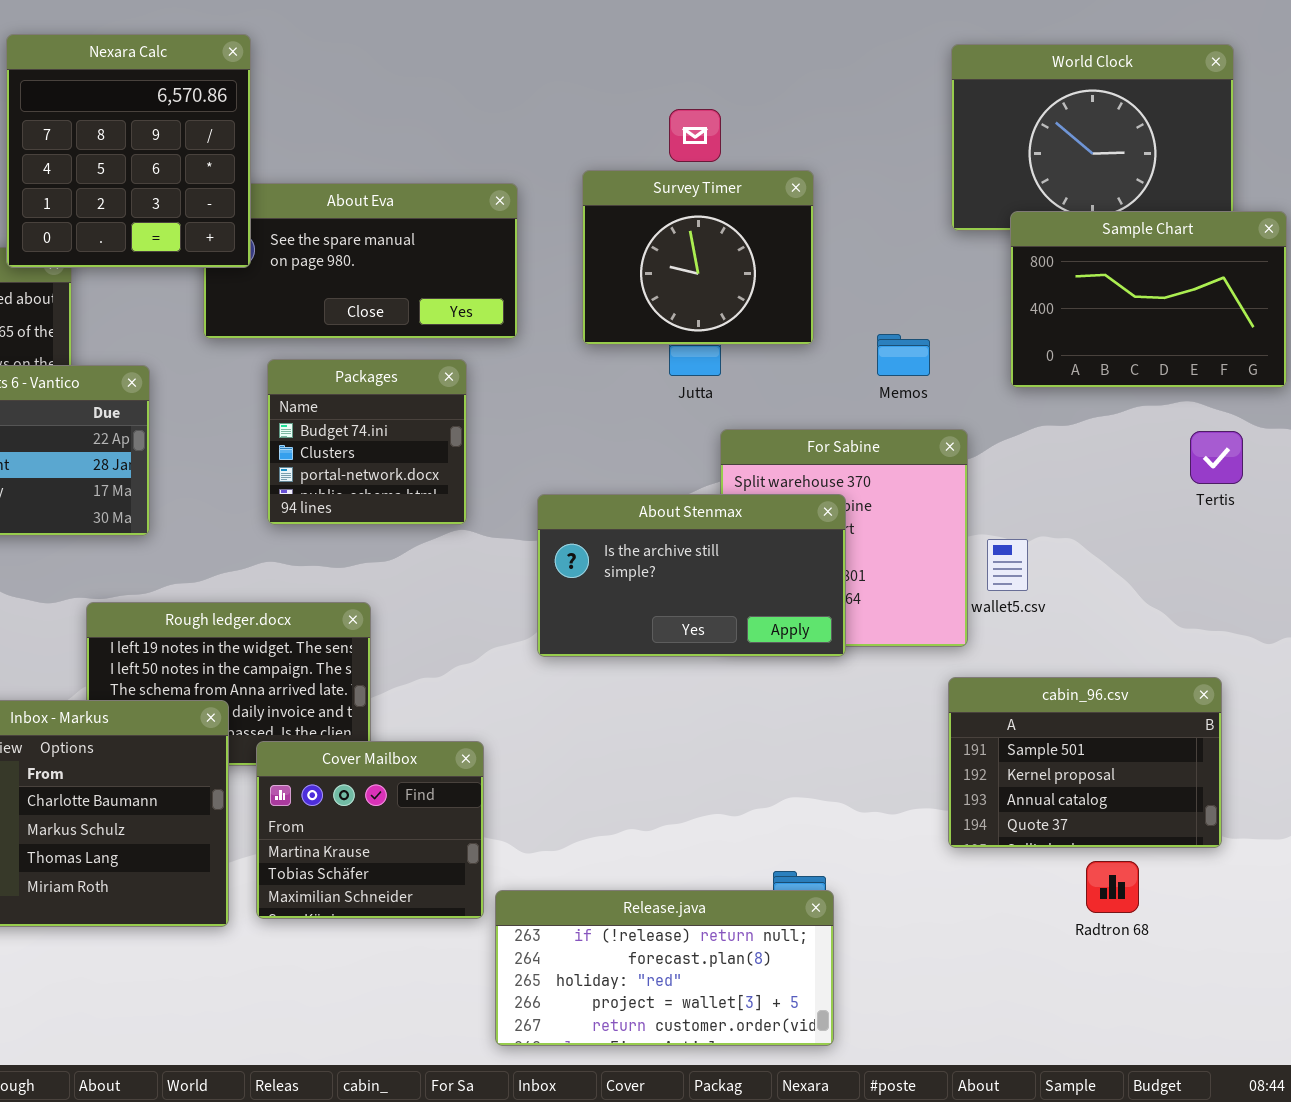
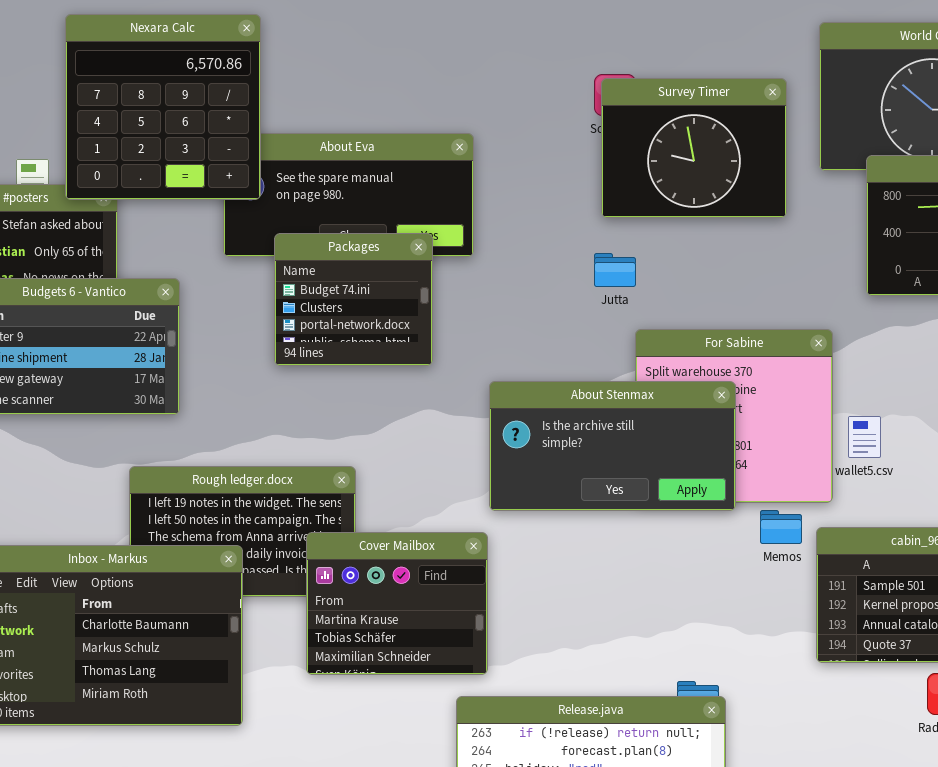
Survey Timer: [582,170,814,345] -> [601,78,787,218], moved
Memos: [877,334,930,376] -> [760,510,802,544], moved
Packages: [267,359,467,525] -> [274,233,433,366], moved
Cover Mailbox: [256,741,484,919] -> [306,532,488,675], moved

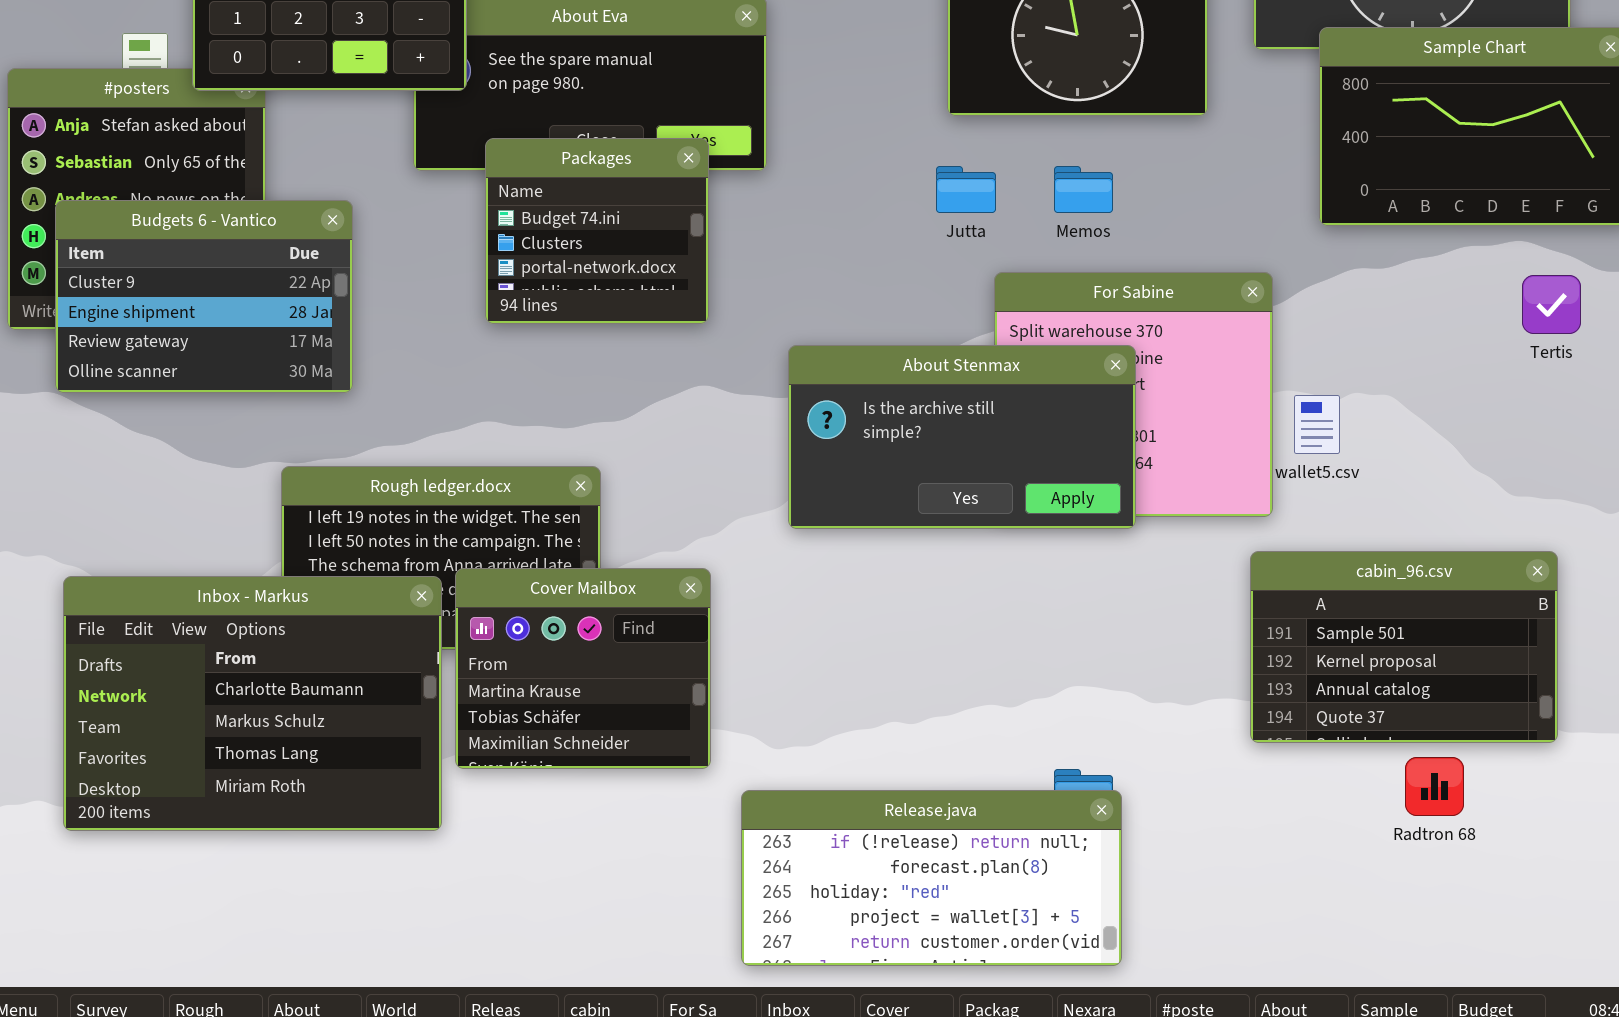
Memos: [760,510,802,544] -> [1054,166,1113,213], moved
Cover Mailbox: [306,532,488,675] -> [455,568,711,769], moved

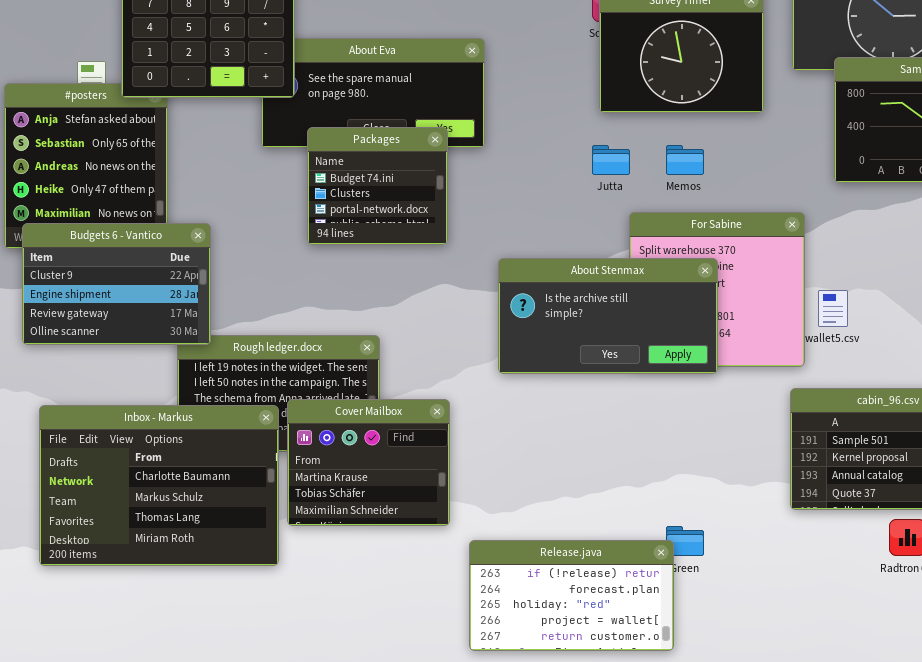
Budgets 6 - Vantico: [55,200,353,393] -> [22,223,211,345], moved
Release.java: [741,790,1122,966] -> [469,540,674,651], resized

